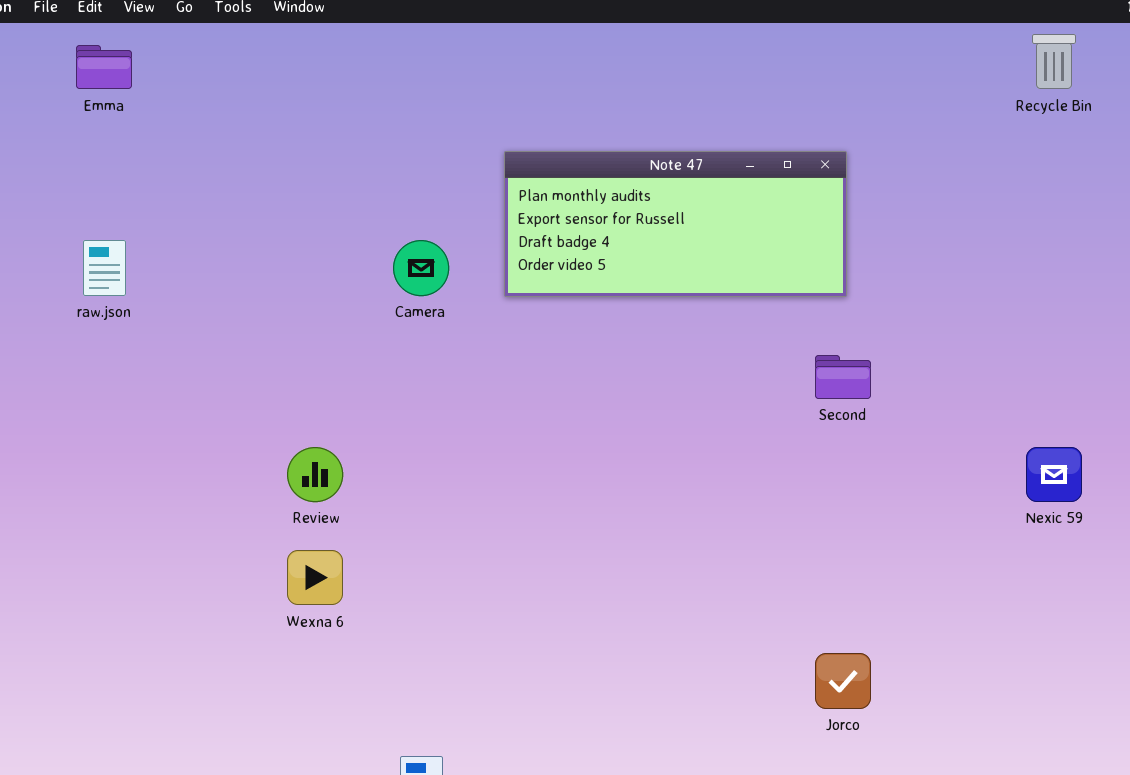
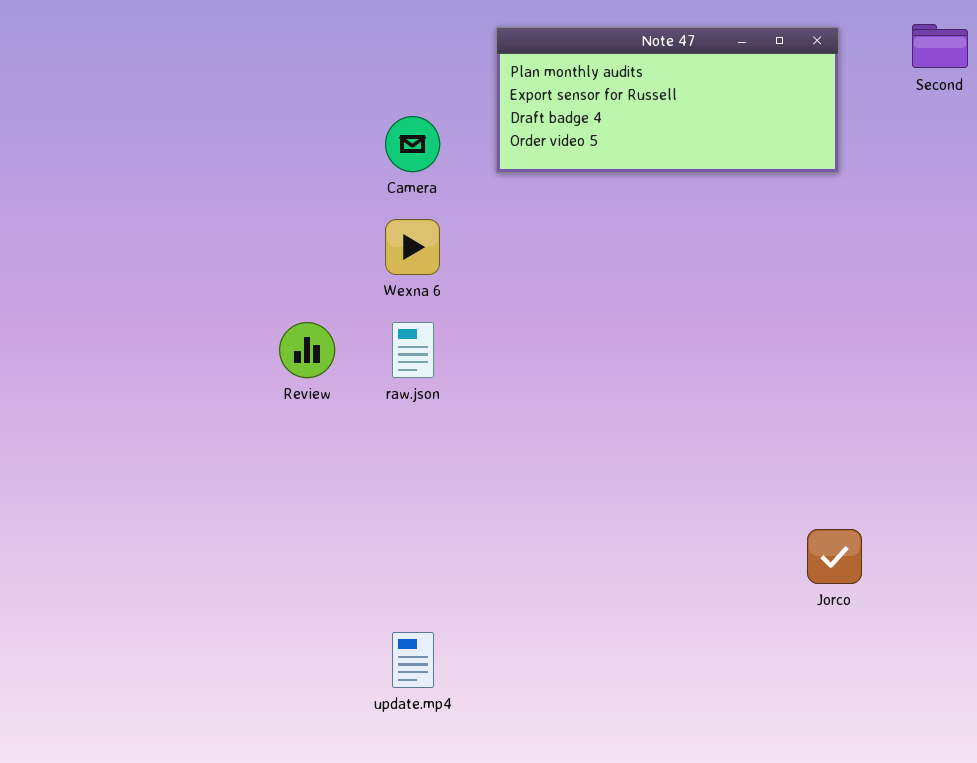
raw.json: [83,240,126,296] -> [392,322,434,378], moved
Second: [815,355,871,399] -> [912,24,968,68], moved
Wexna 6: [287,550,343,605] -> [385,219,440,275], moved

